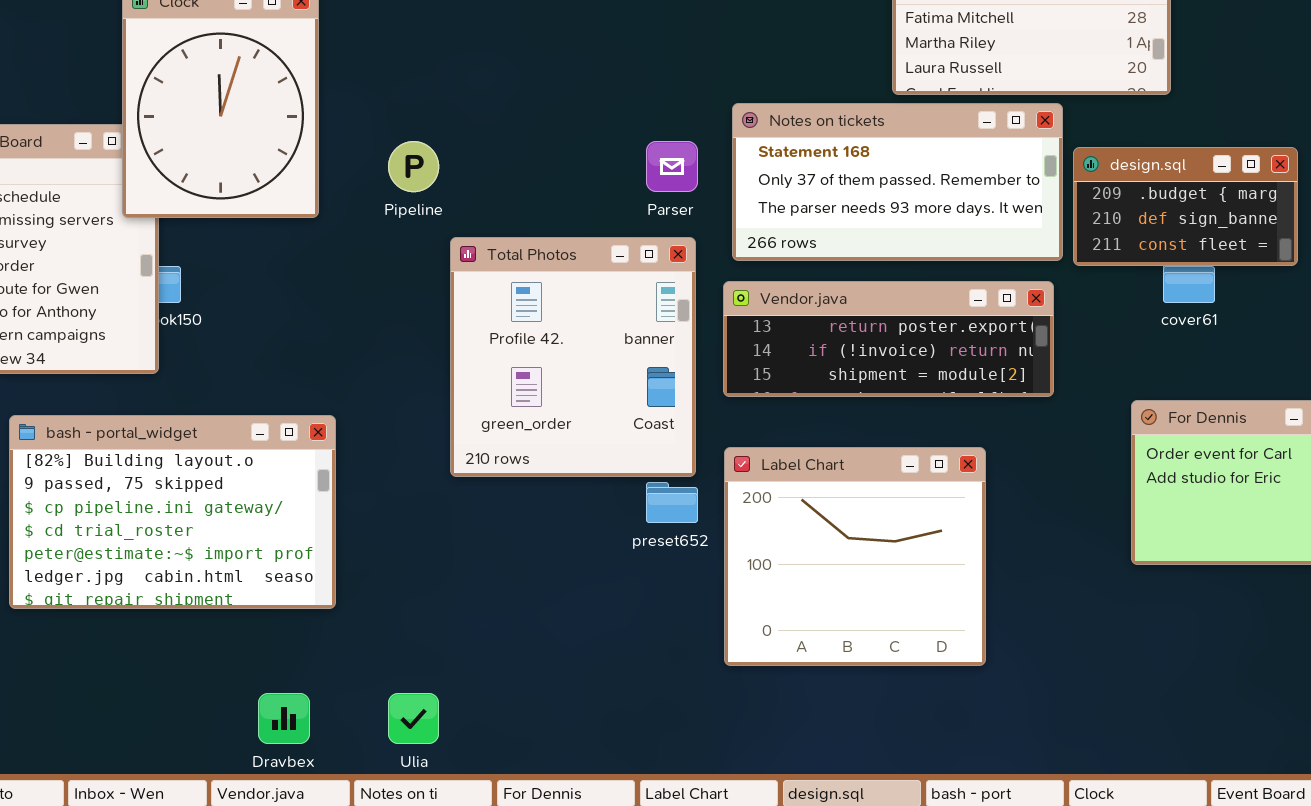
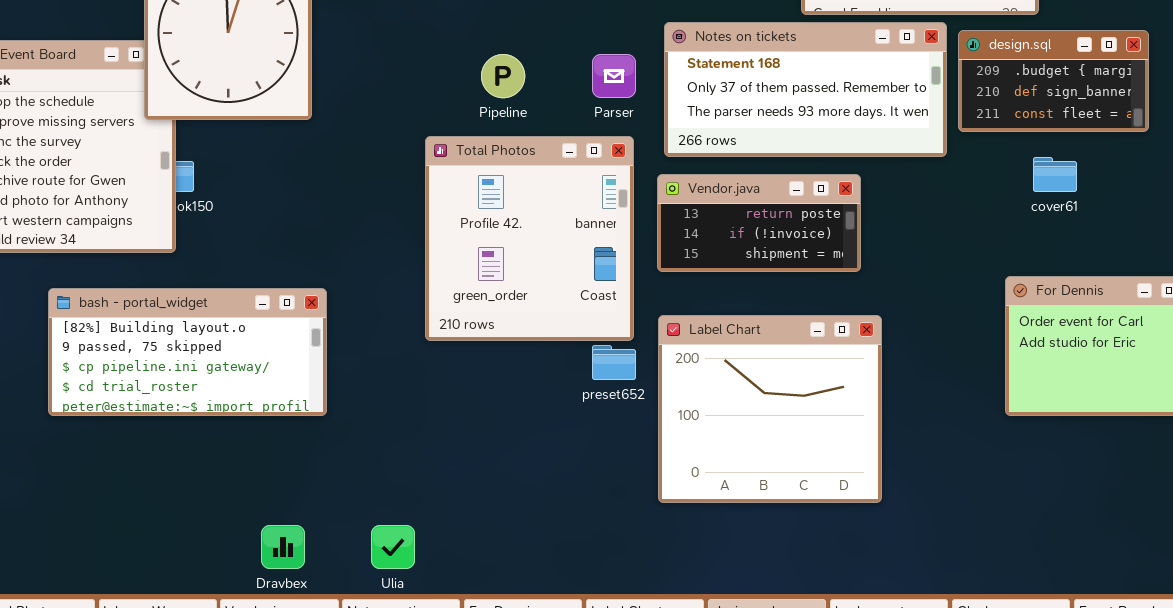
Pipeline: [388,141,439,192] -> [481,54,525,98], moved
design.sql: [1073,147,1298,266] -> [958,30,1149,132], moved
Vendor.java: [723,281,1054,397] -> [657,174,861,272], resized
bash - portal_widget: [9,415,336,609] -> [48,288,327,416], resized

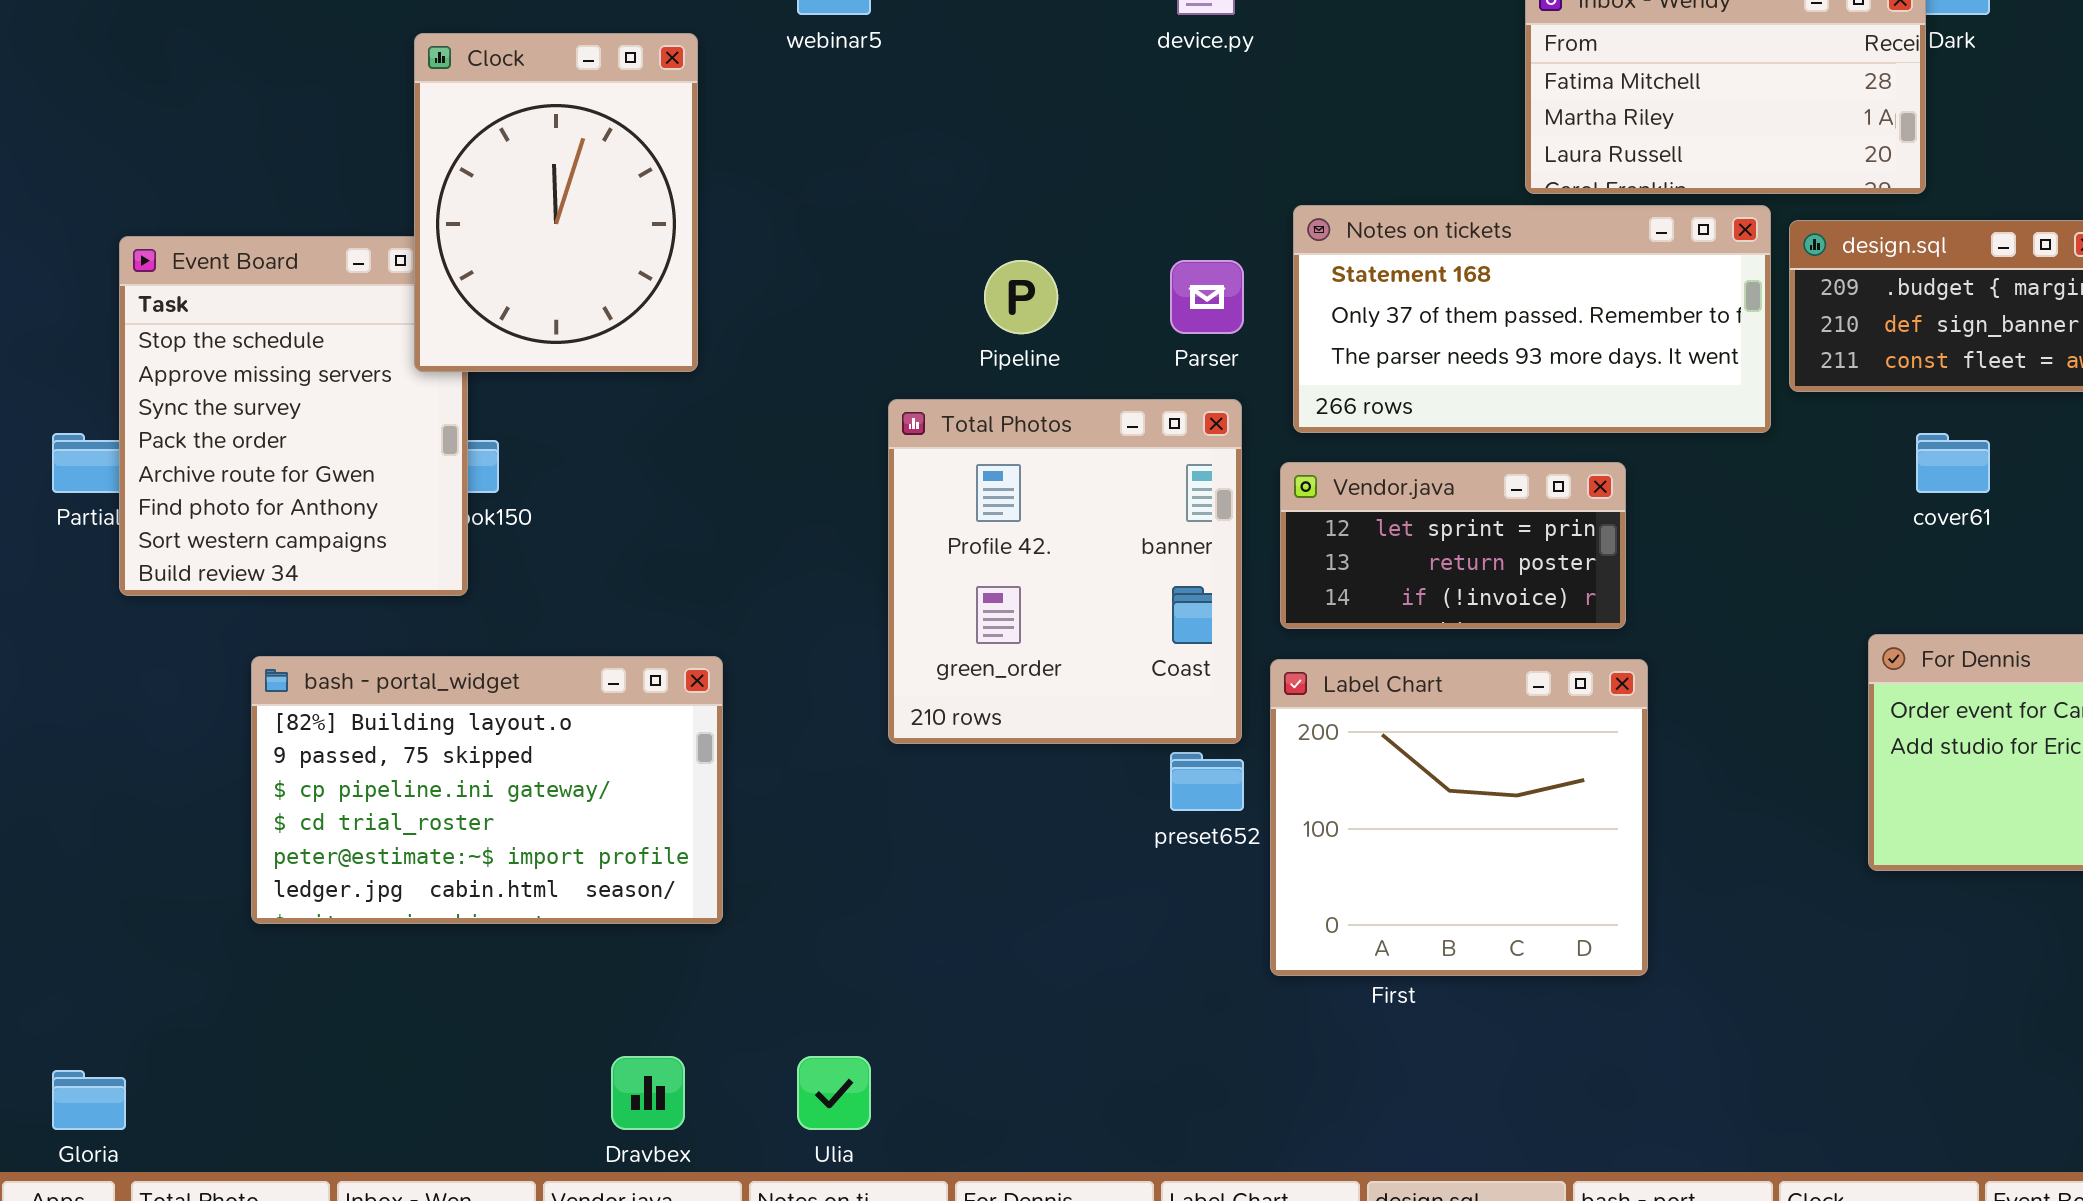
Vendor.java: [657,174,861,272] -> [1280,462,1626,629], scrolled up 1 row
bash - portal_widget: [48,288,327,416] -> [251,656,723,924], resized
Label Chart: [658,315,882,503] -> [1270,659,1648,976], moved

